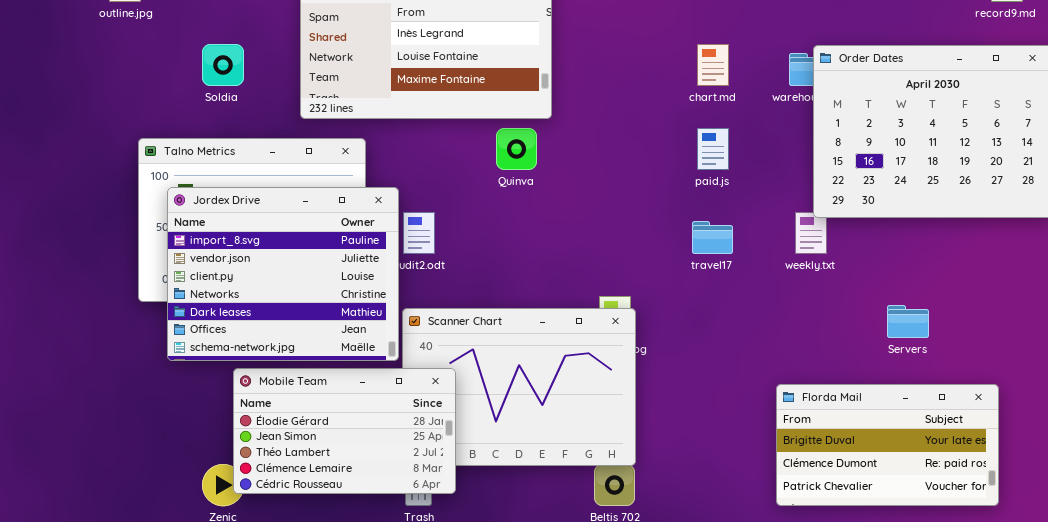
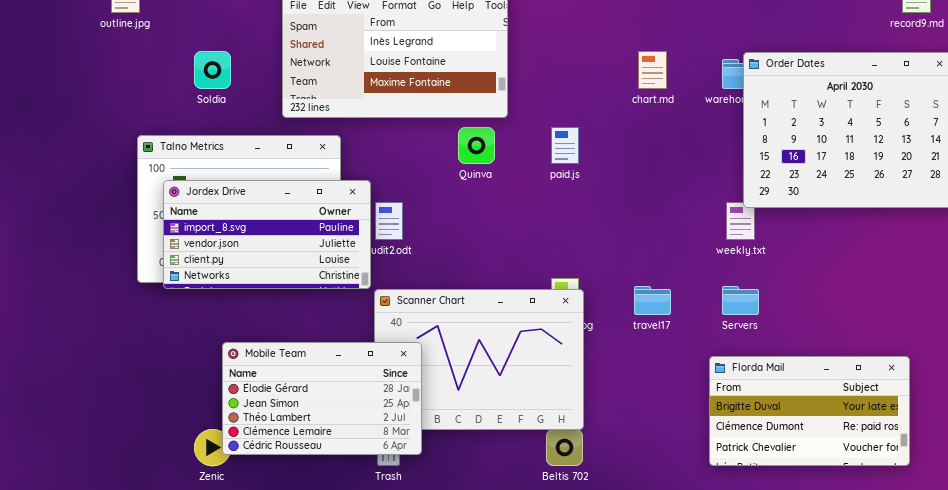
paid.js: [697,128,729,170] -> [551,127,579,164], moved
Jordex Drive: [167,187,399,361] -> [163,180,371,289], resized
travel17: [692,221,733,254] -> [634,286,671,315], moved
Servers: [887,305,929,338] -> [722,286,759,315], moved

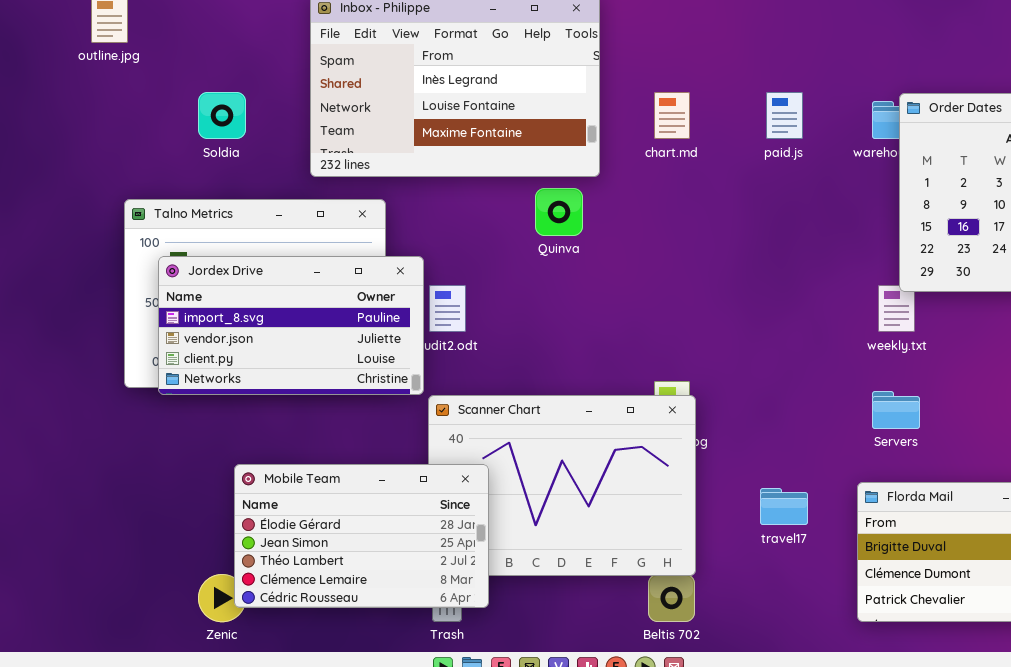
chart.md: [638,51,667,89] -> [654,92,690,139], moved
paid.js: [551,127,579,164] -> [766,92,803,139], moved
travel17: [634,286,671,315] -> [760,488,808,525], moved

